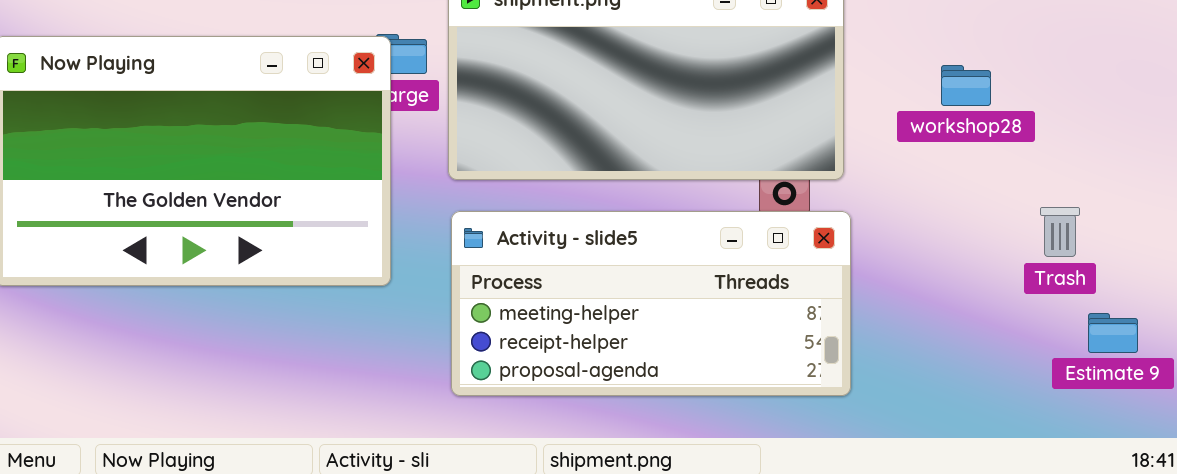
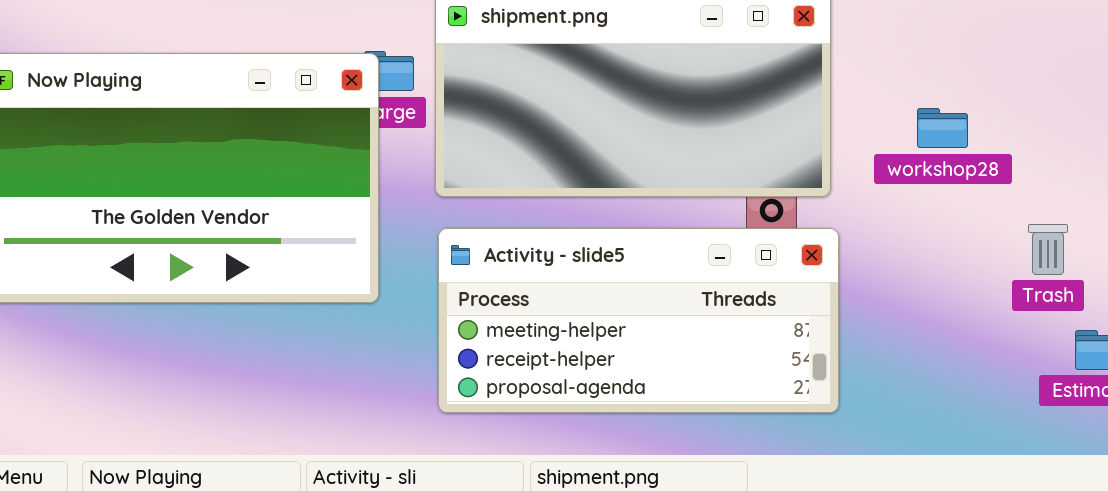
workshop28: [941,65,991,106] -> [917,108,968,148], moved

